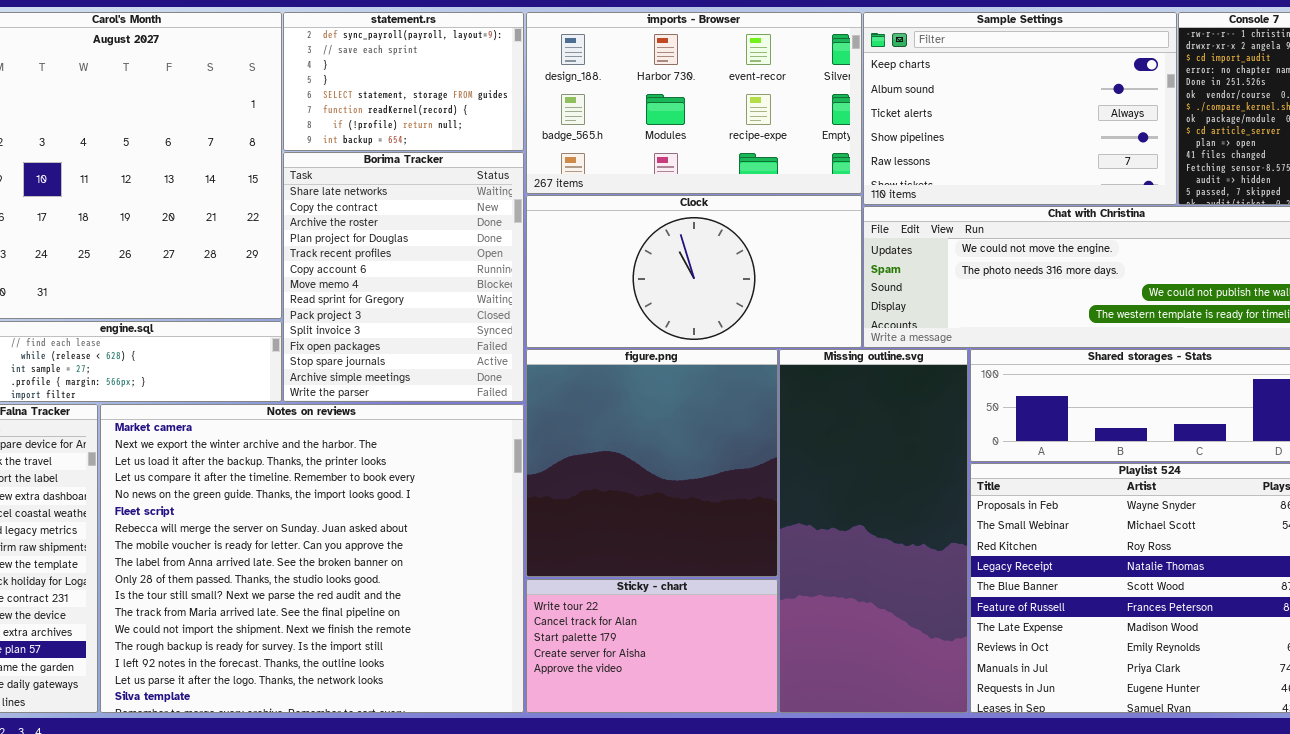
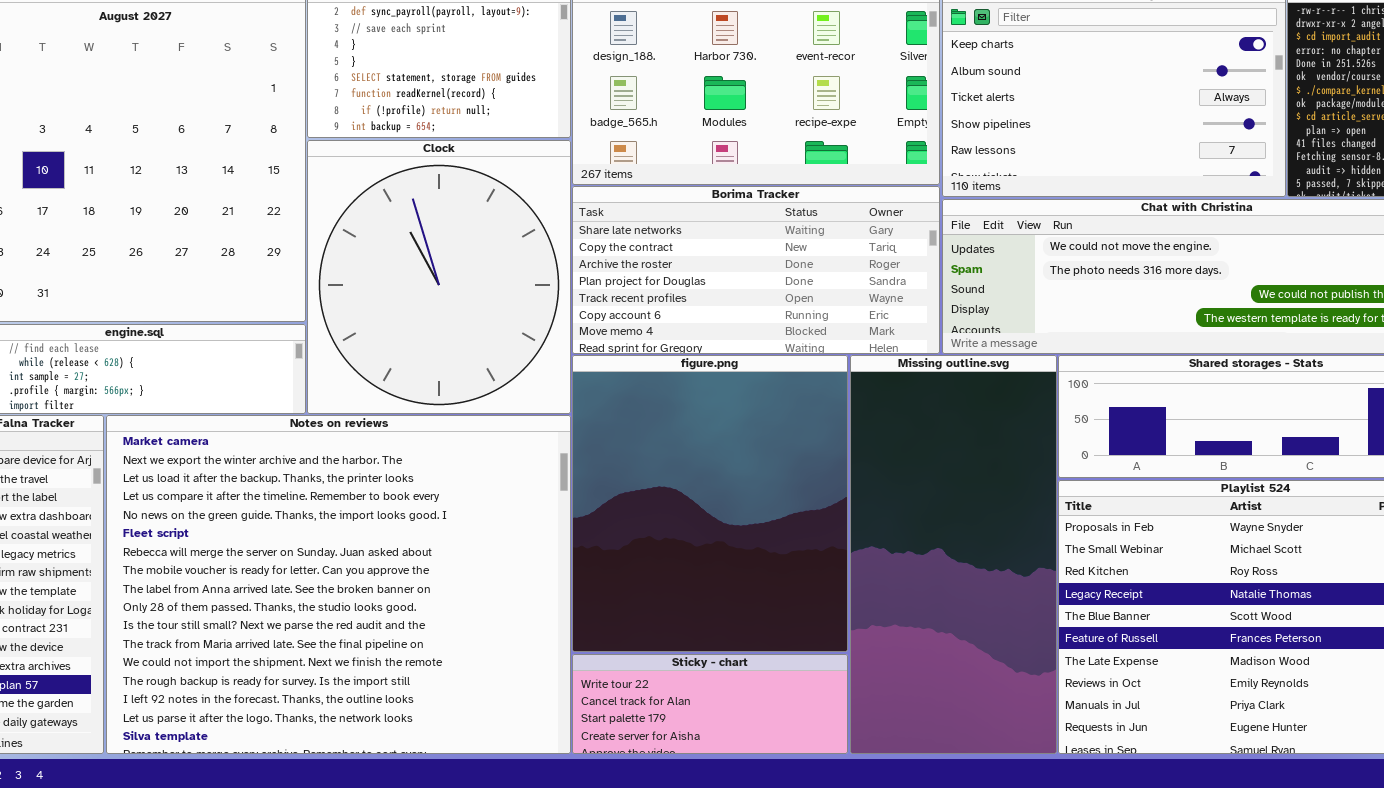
Borima Tracker: [283,152,524,402] -> [572,186,940,354], moved, resized
Clock: [526,195,862,348] -> [307,140,571,414], moved, resized
figure.png: [526,349,778,577] -> [572,355,848,652], resized
Sticky - chart: [526,579,778,713] -> [572,654,848,754], resized

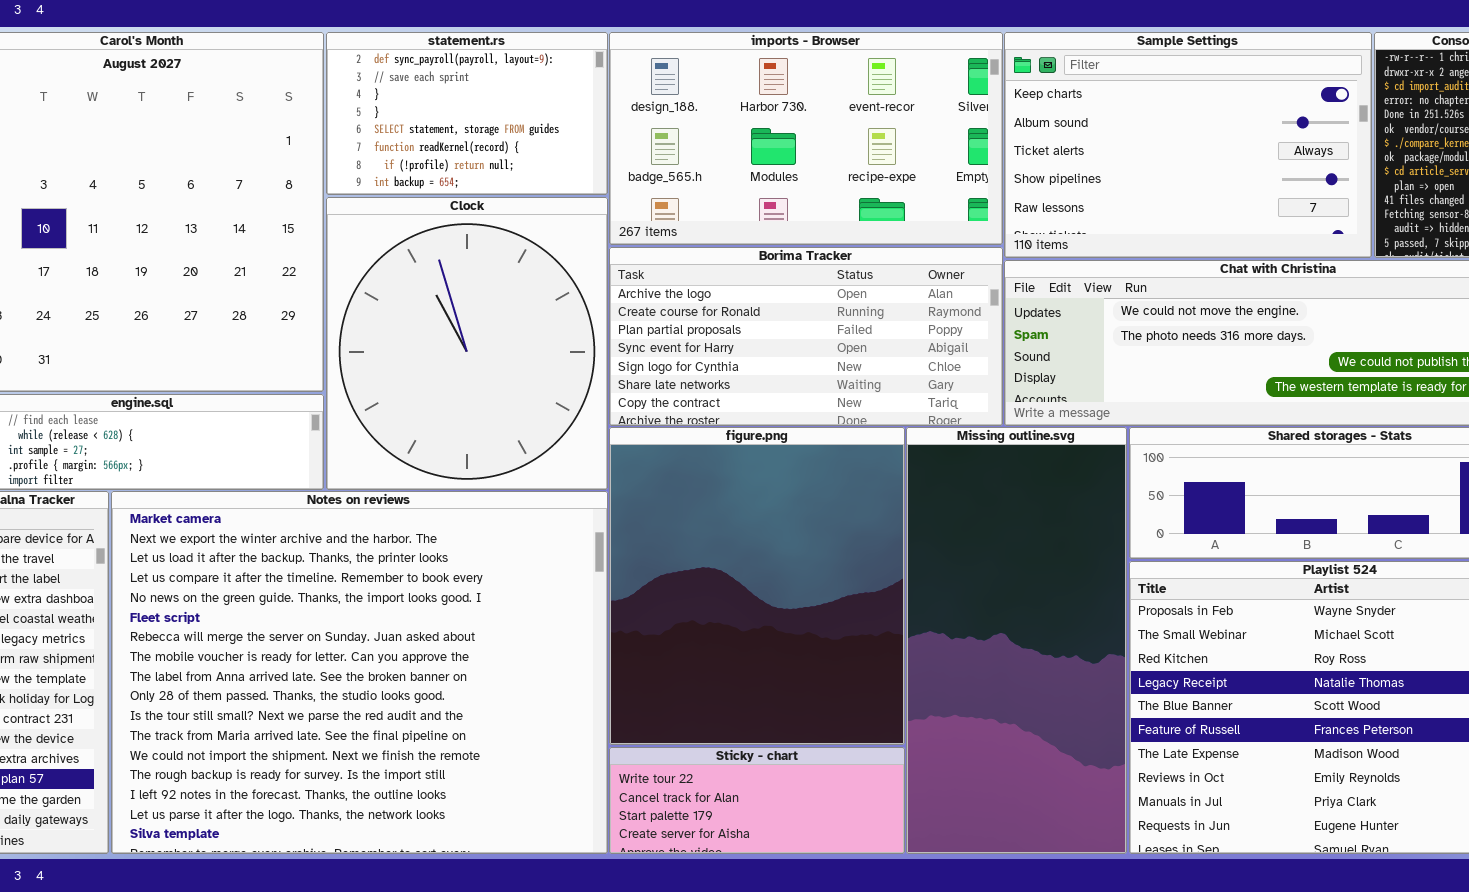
Borima Tracker: [572,186,940,354] -> [609,247,1003,426], scrolled up 5 rows

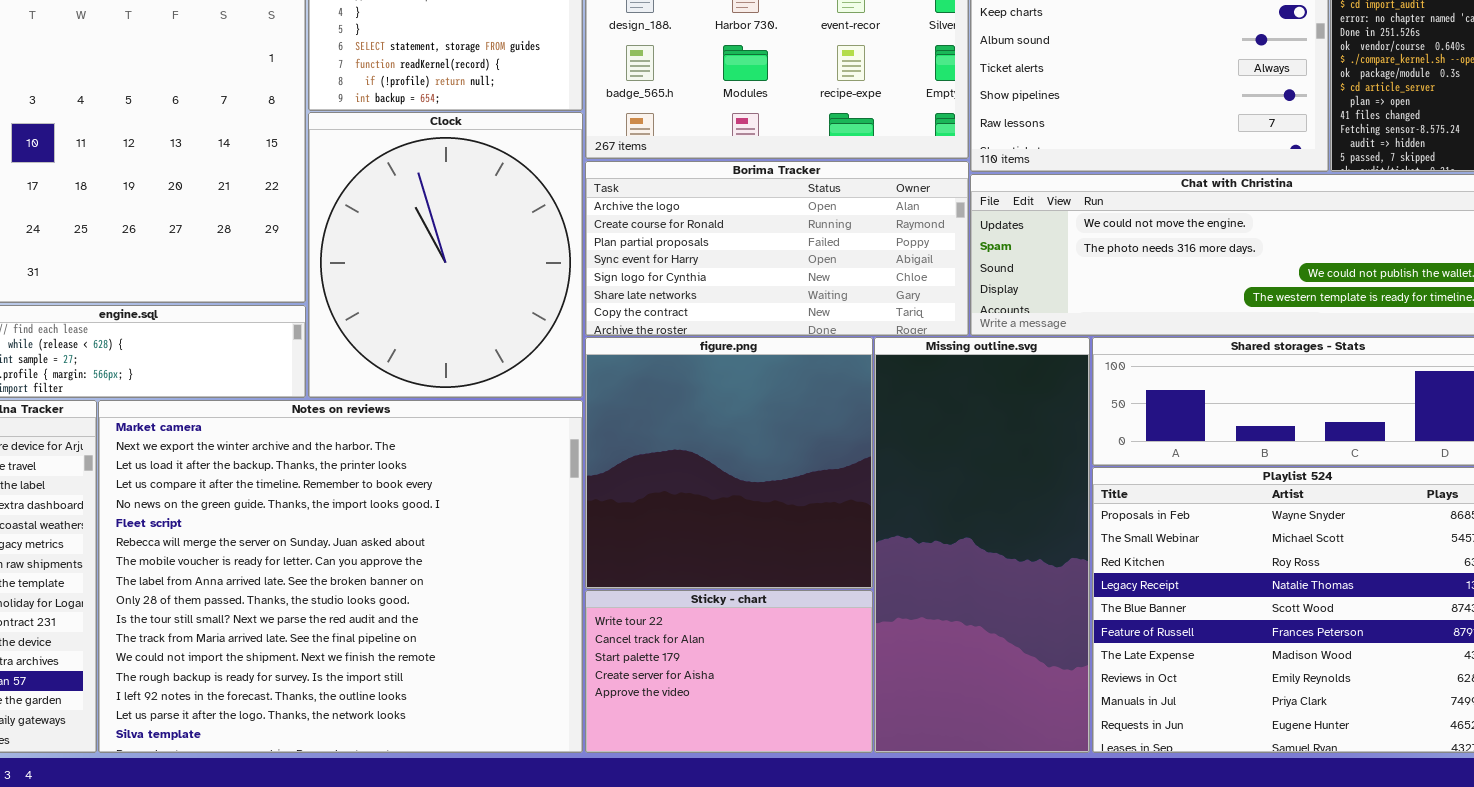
figure.png: [609,427,905,745] -> [585,337,873,589], resized
Sticky - chart: [609,747,905,854] -> [585,590,873,753], resized

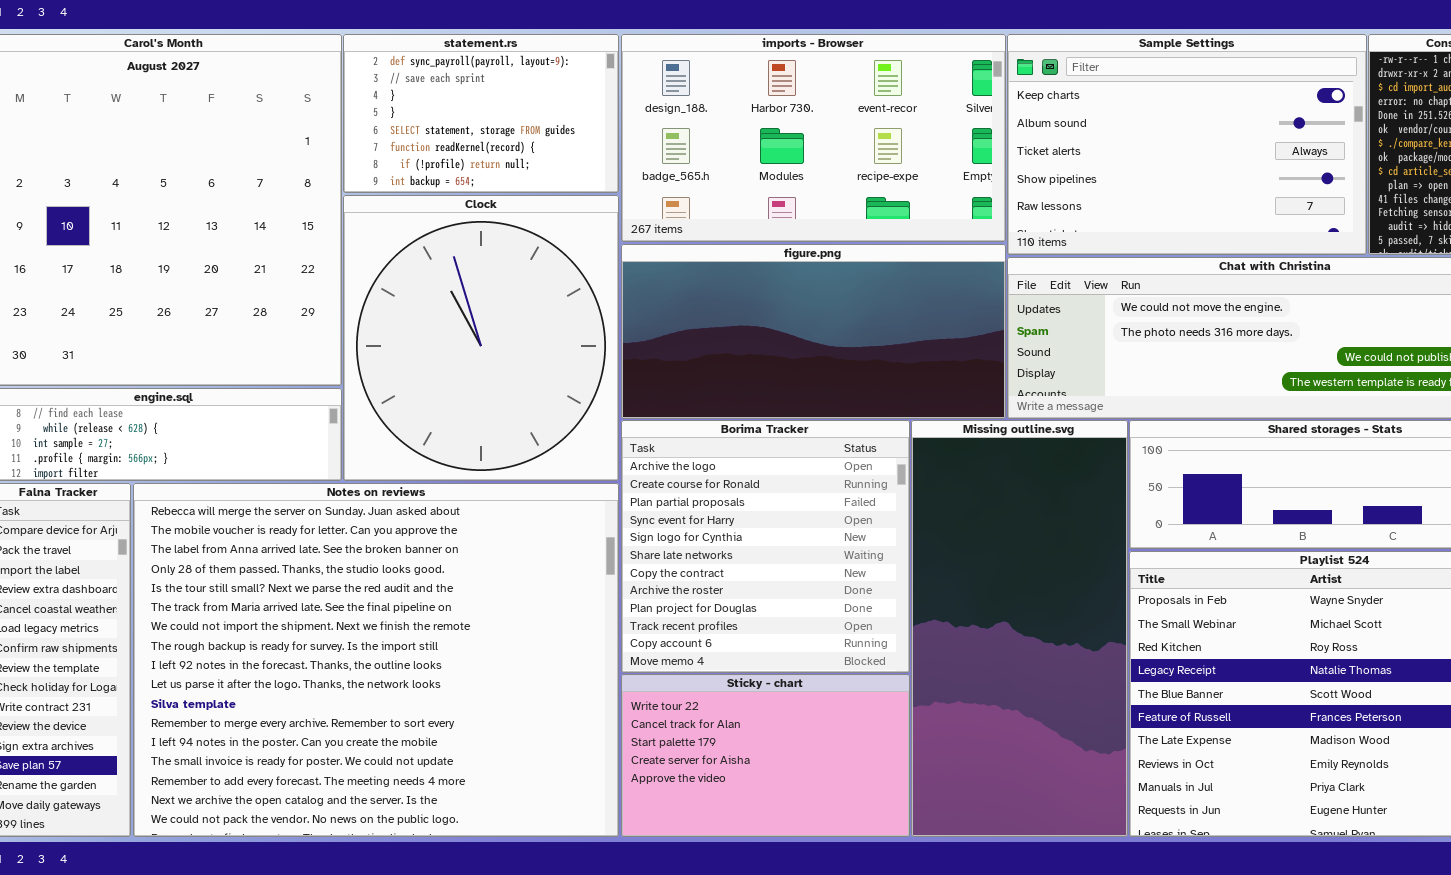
Borima Tracker: [585,161,969,336] -> [621,420,910,673], moved, resized
figure.png: [585,337,873,589] -> [621,244,1006,419], moved, resized
Notes on reviews: [98,400,583,753] -> [133,483,619,837], scrolled down 6 rows

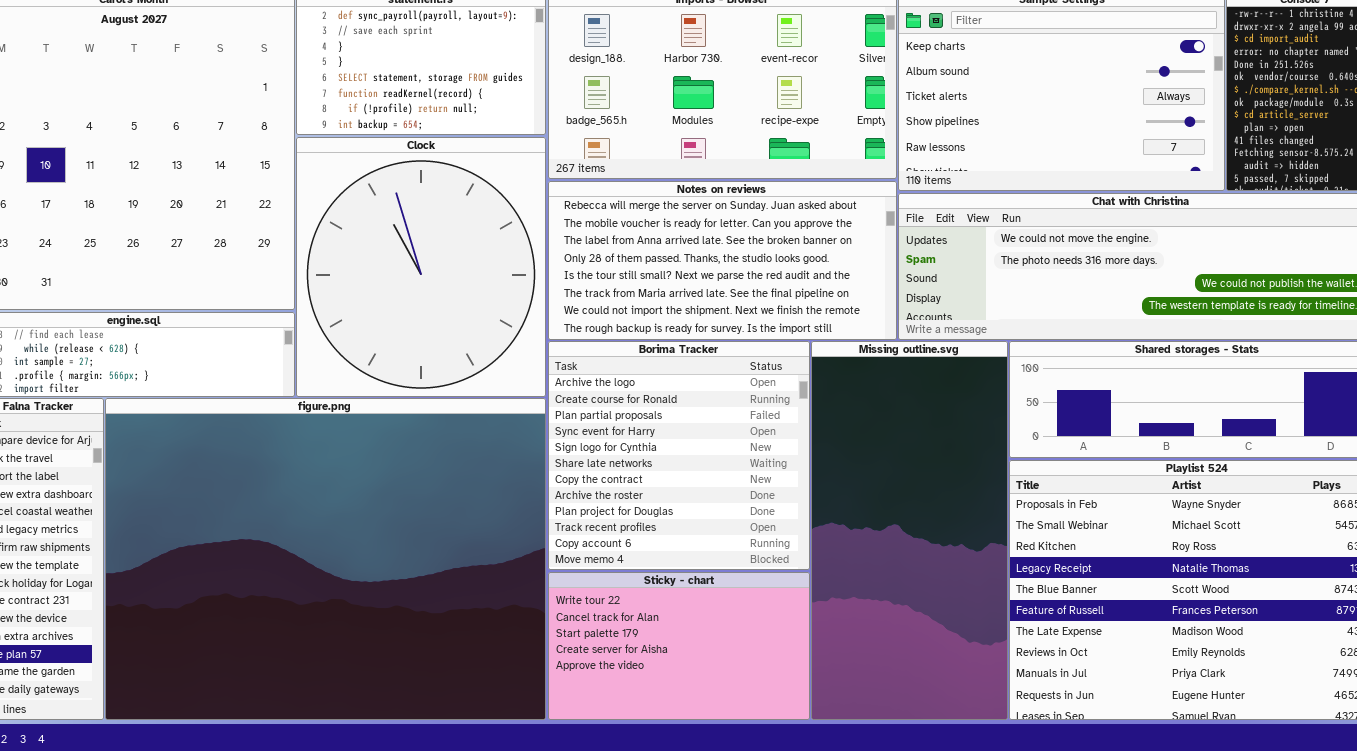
figure.png: [621,244,1006,419] -> [105,398,546,720], moved, resized
Notes on reviews: [133,483,619,837] -> [548,181,897,340], moved, resized

